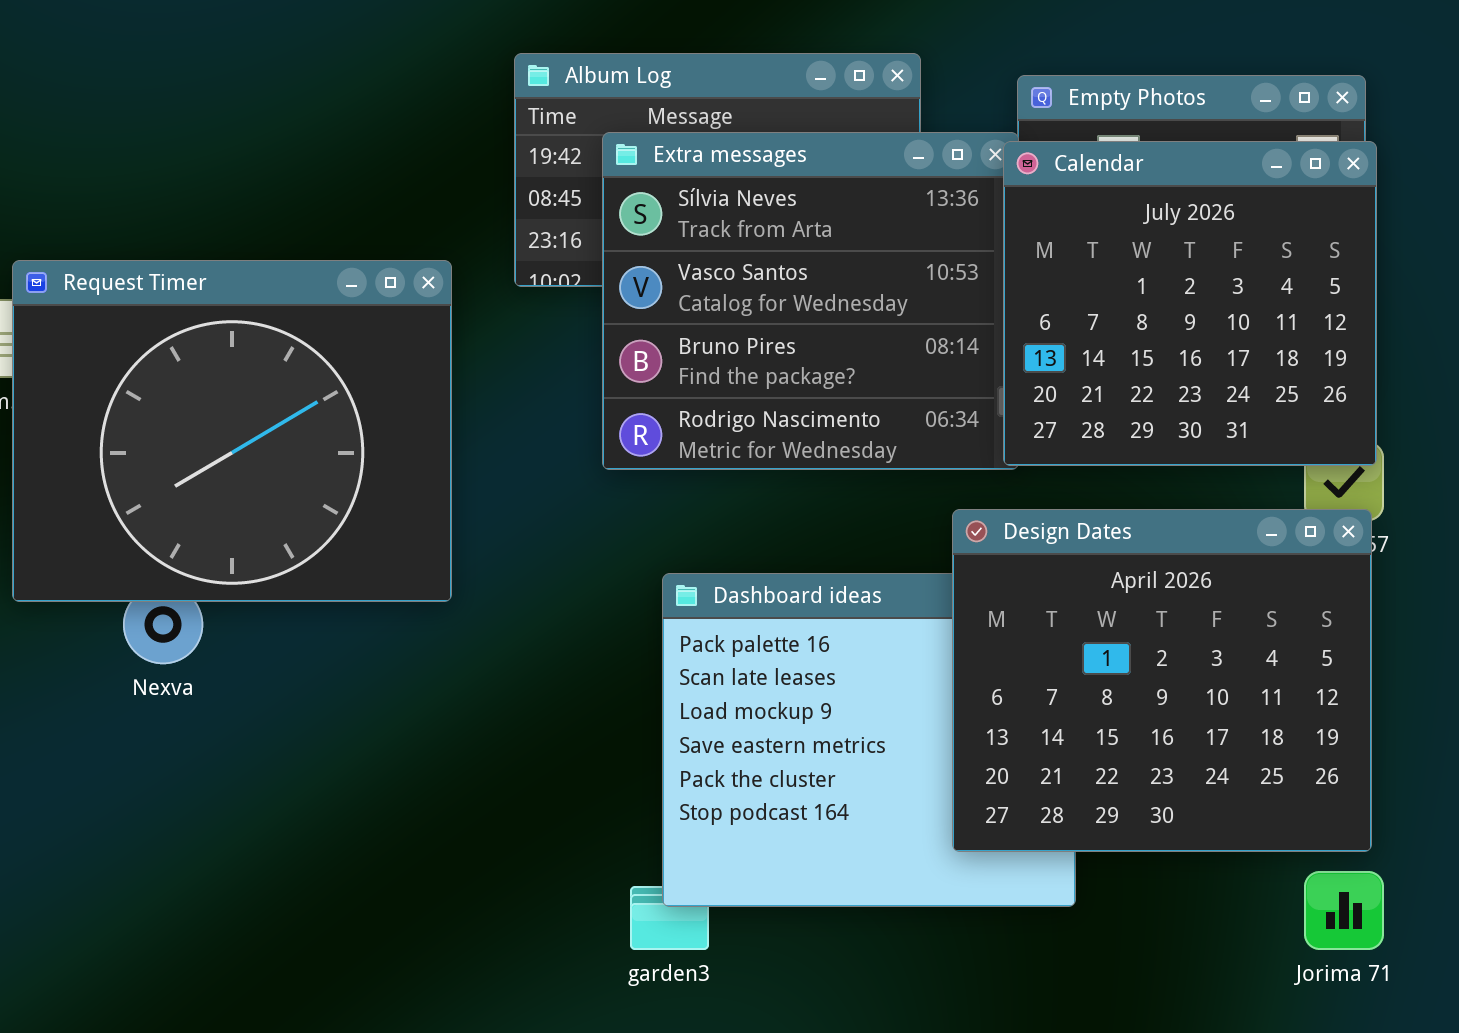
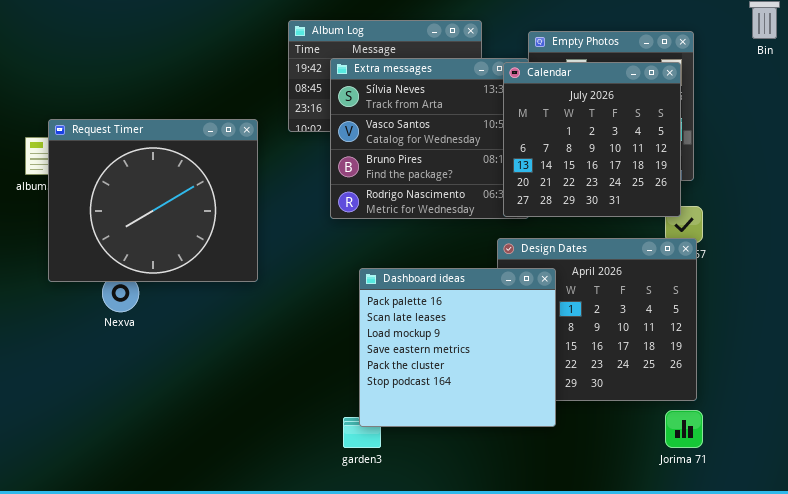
Calendar: [1003,141,1377,466] -> [503,62,681,217], moved
Dashboard ideas: [662,573,1076,907] -> [359,268,556,427], raised

